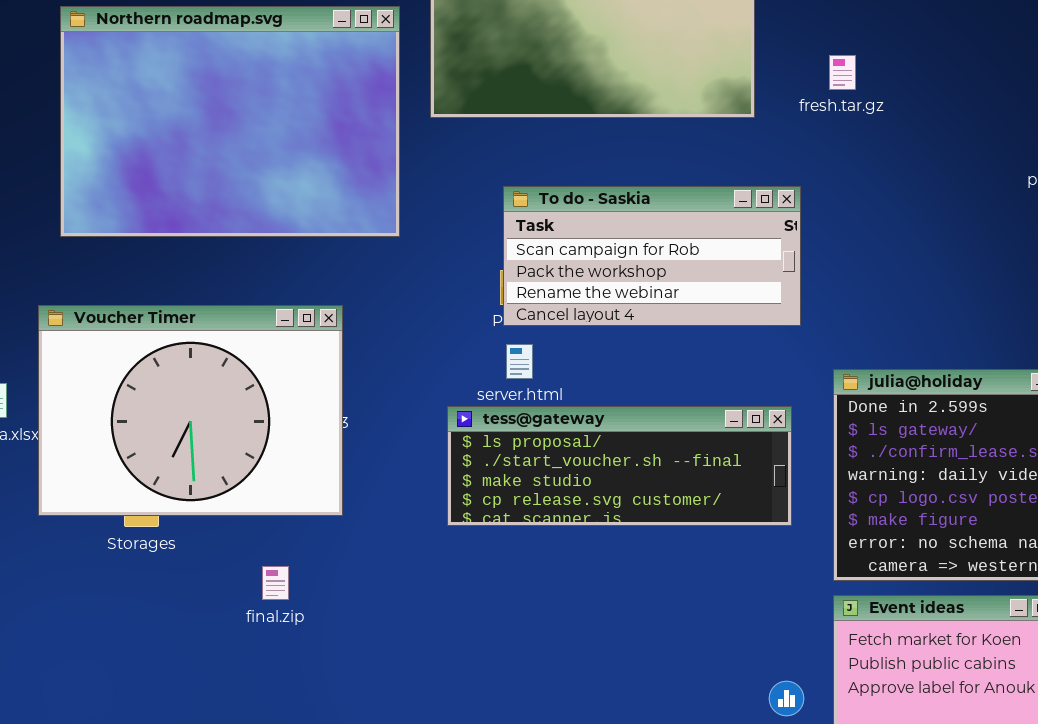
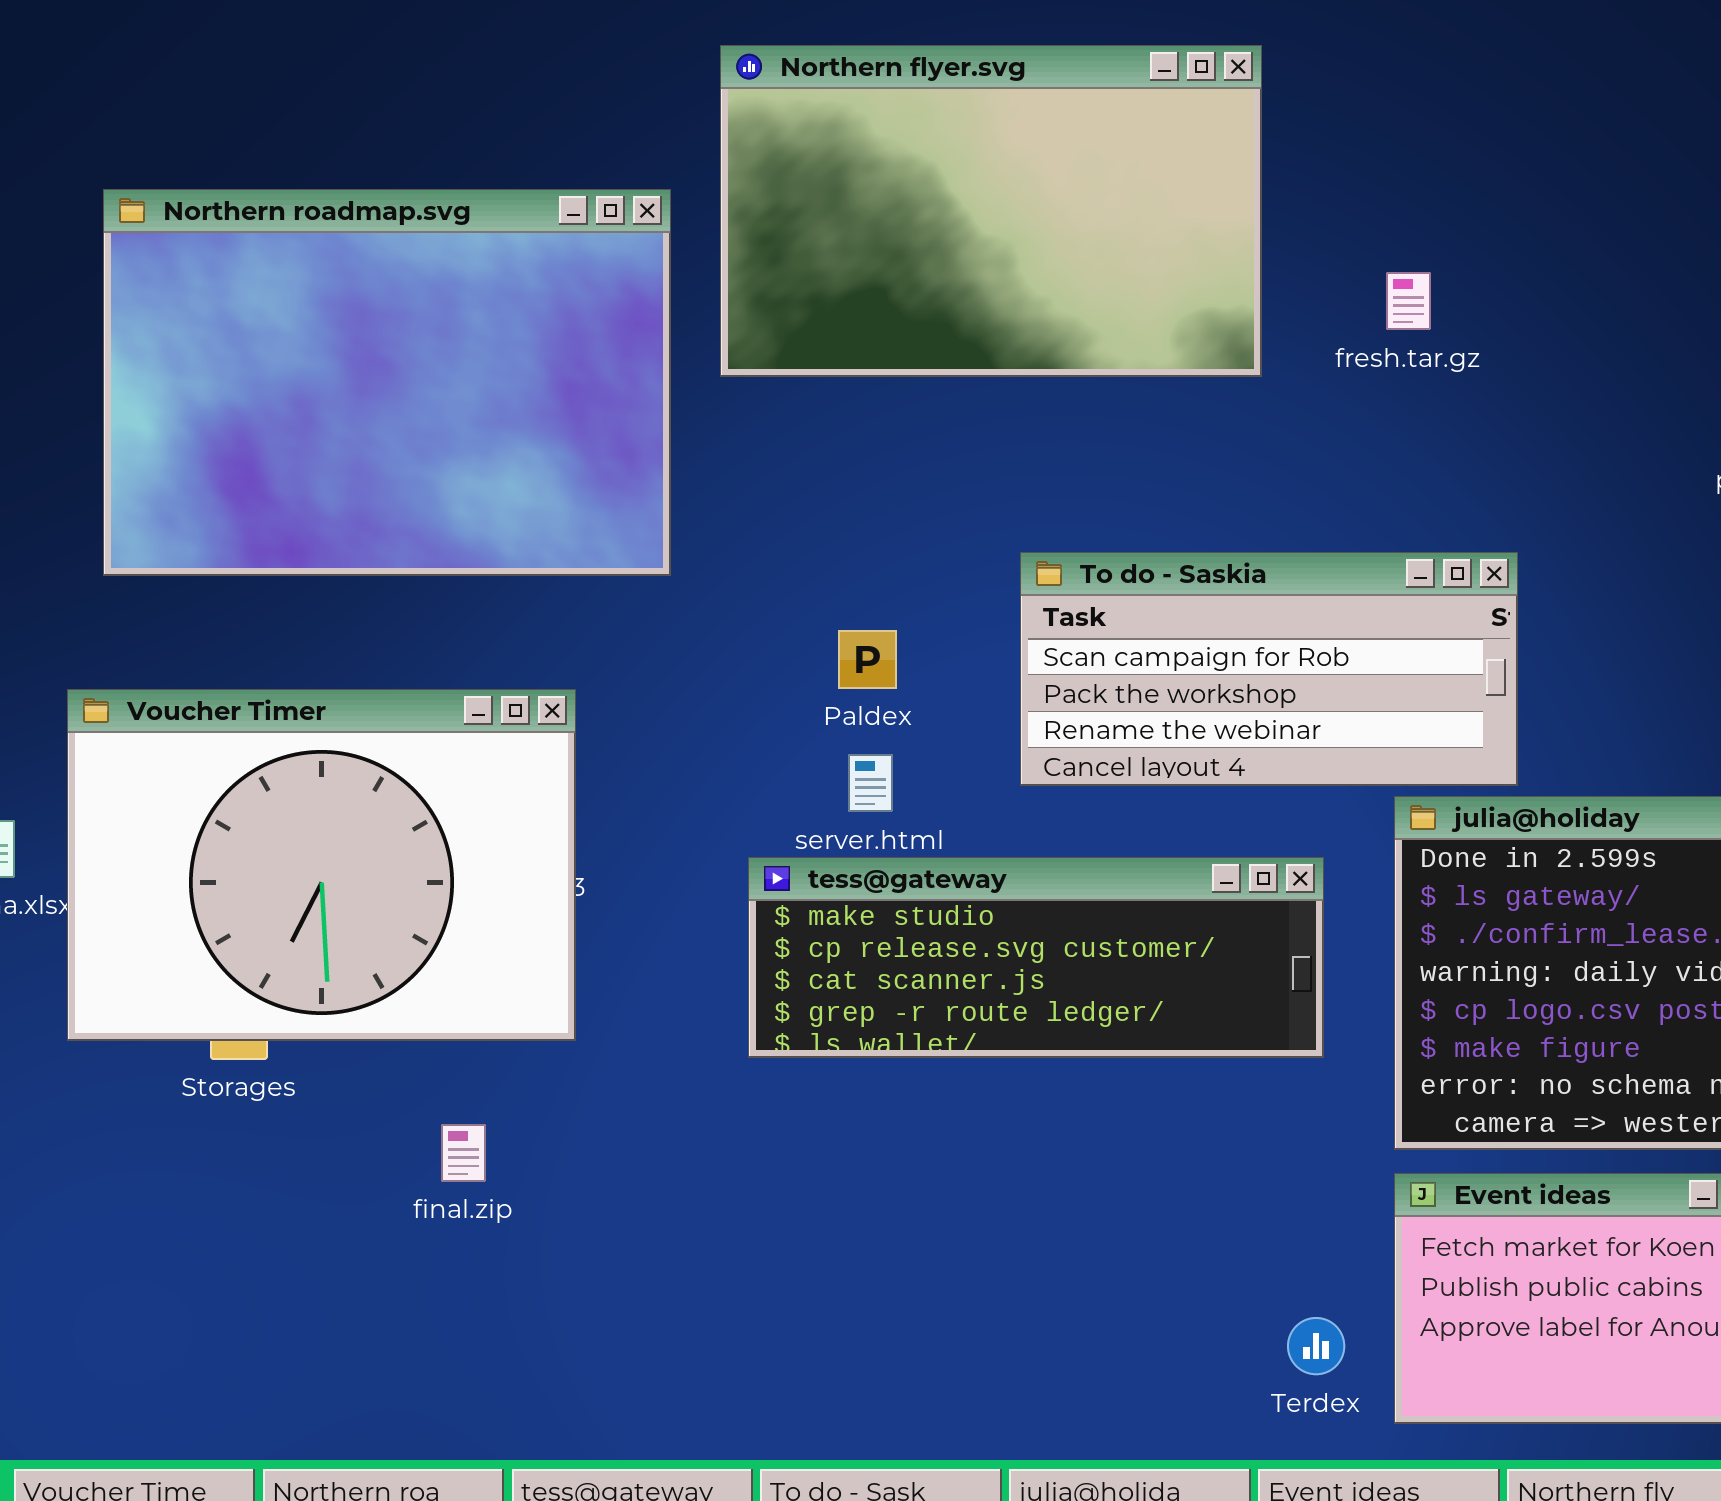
To do - Saskia: [503,186,801,326] -> [1020,552,1518,786], moved
tess@gateway: [447,406,792,526] -> [748,857,1324,1058], scrolled down 2 rows

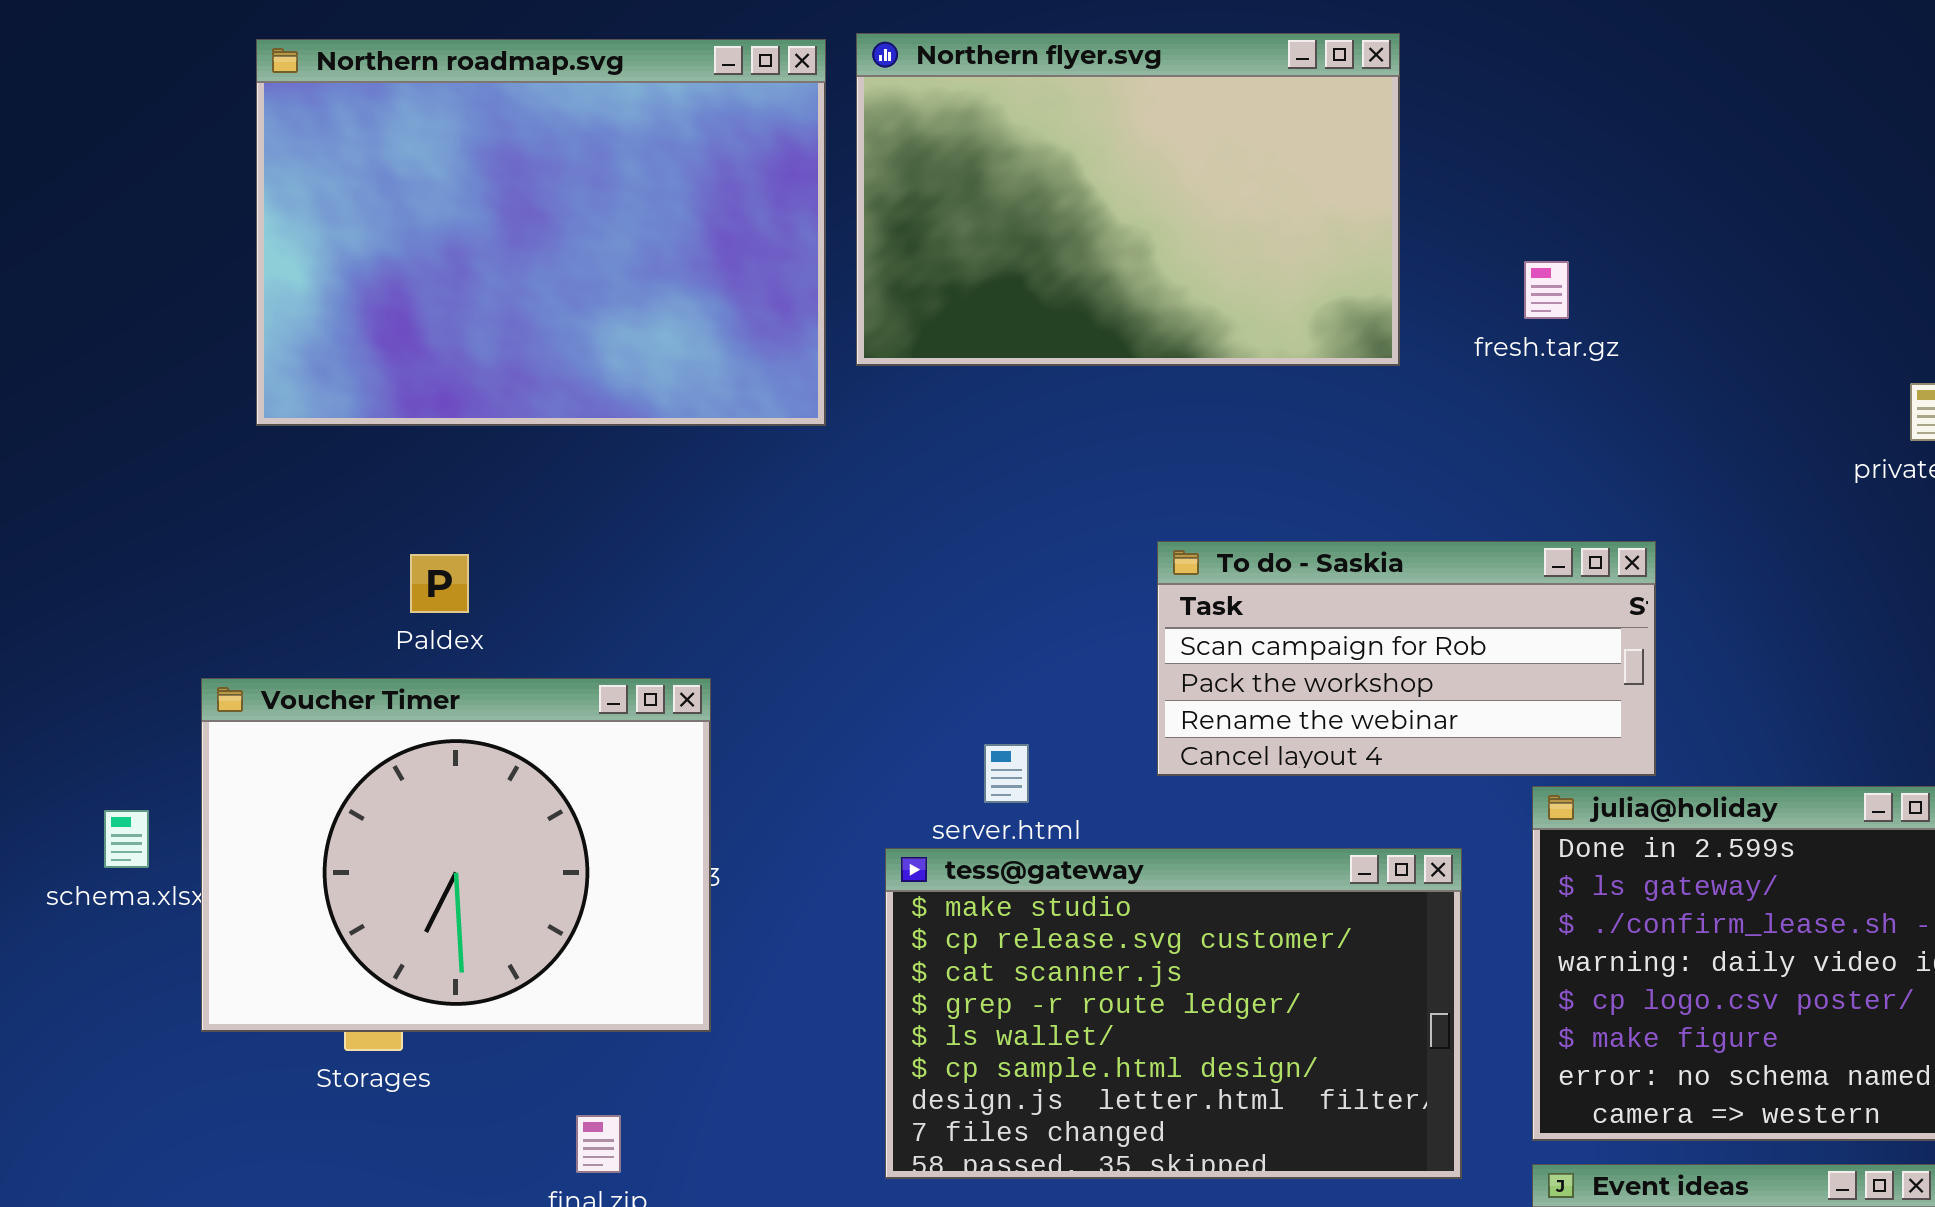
Northern roadmap.svg: [103,189,671,576] -> [256,39,826,426], moved
Paldex: [838,630,897,689] -> [410,554,469,613], moved
tess@gateway: [748,857,1324,1058] -> [885,848,1462,1179], resized

